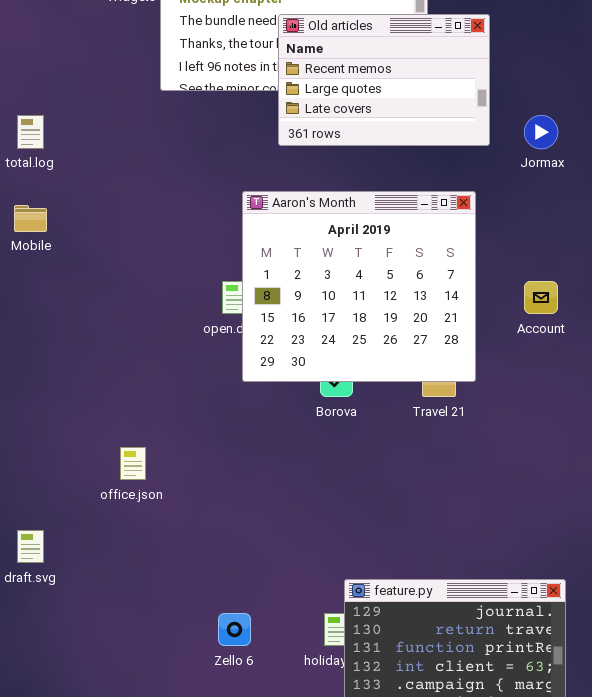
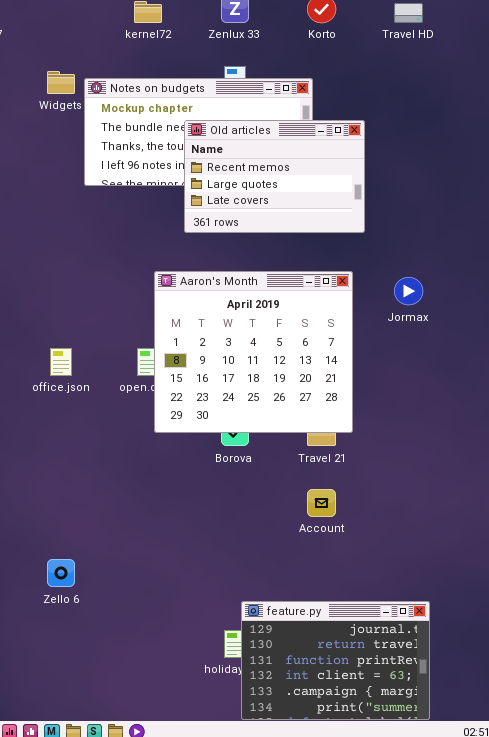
Jormax: [524,115,558,149] -> [394,277,423,305], moved
Account: [524,281,558,314] -> [307,489,336,517], moved
office.json: [120,447,146,480] -> [50,348,72,376], moved
Zello 6: [218,613,251,646] -> [47,559,75,587], moved

